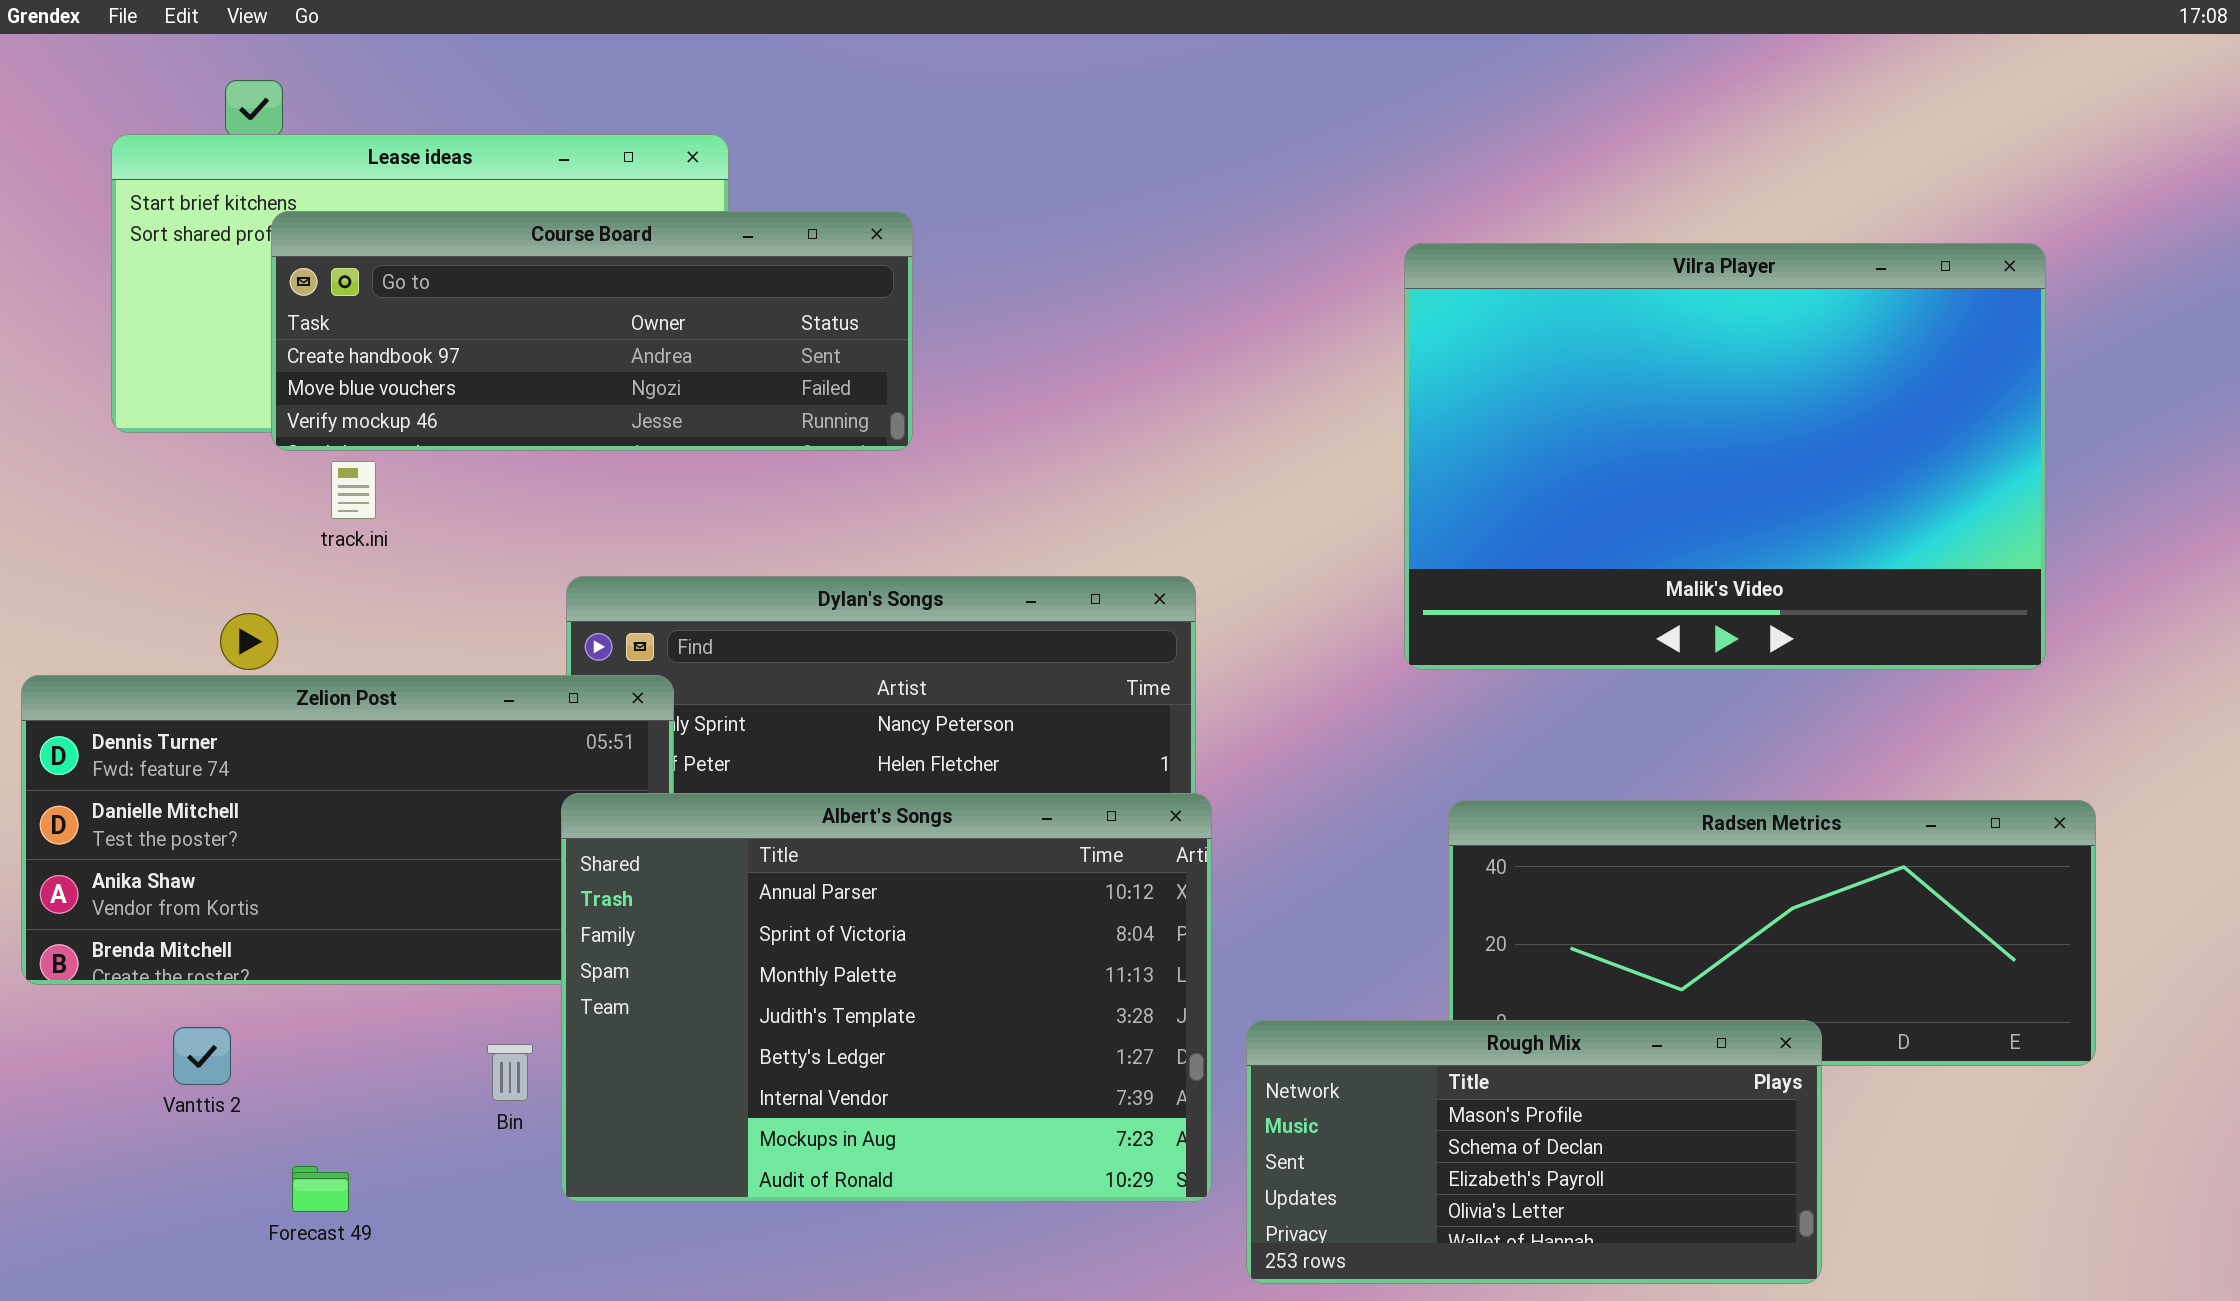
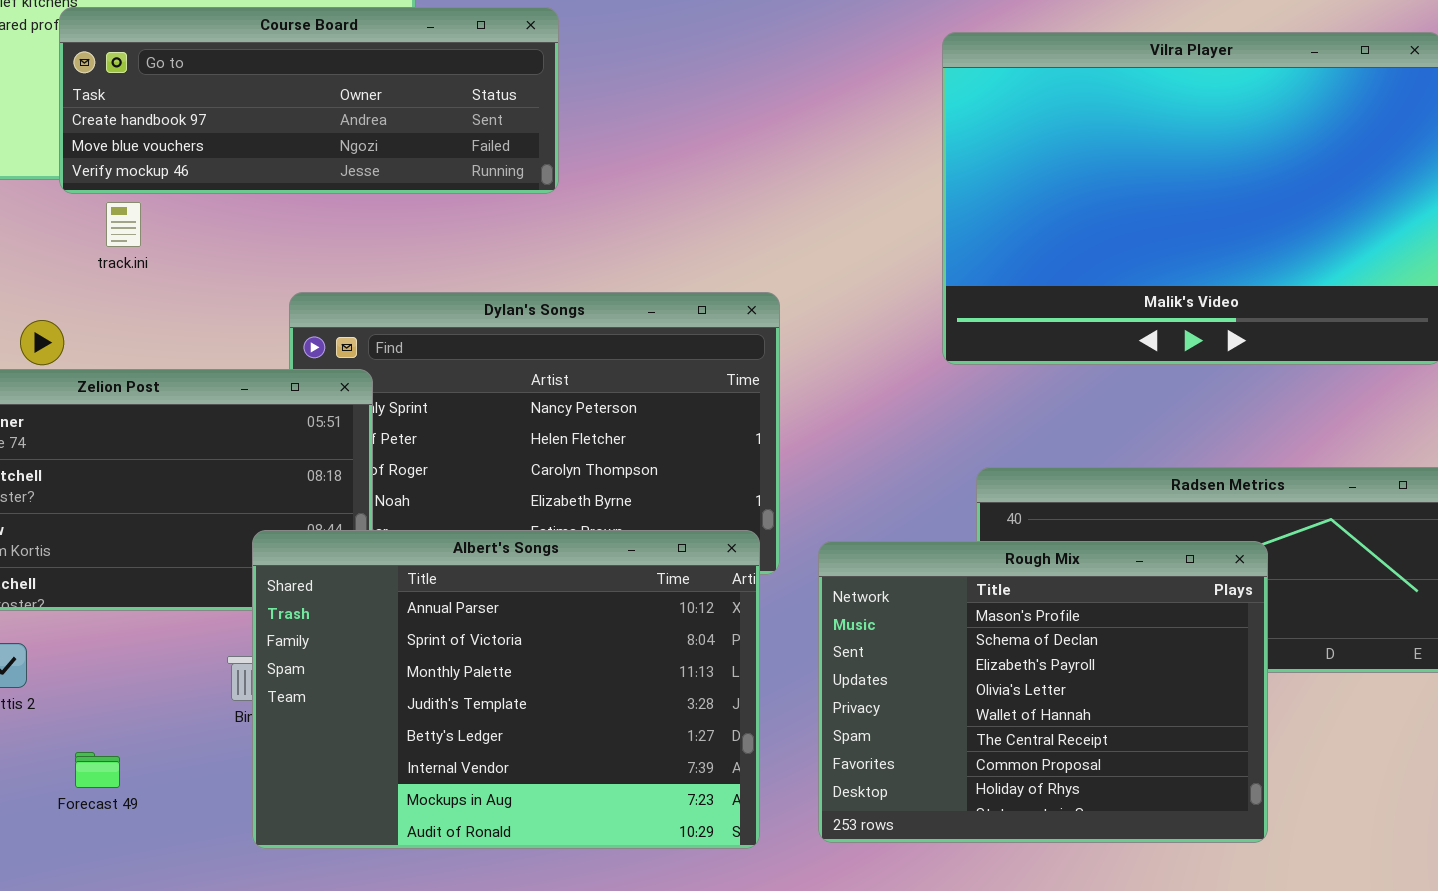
Albert's Songs: [561,793,1212,1202] -> [252,530,760,849], moved
Rough Mix: [1246,1020,1822,1284] -> [818,541,1268,843], resized

